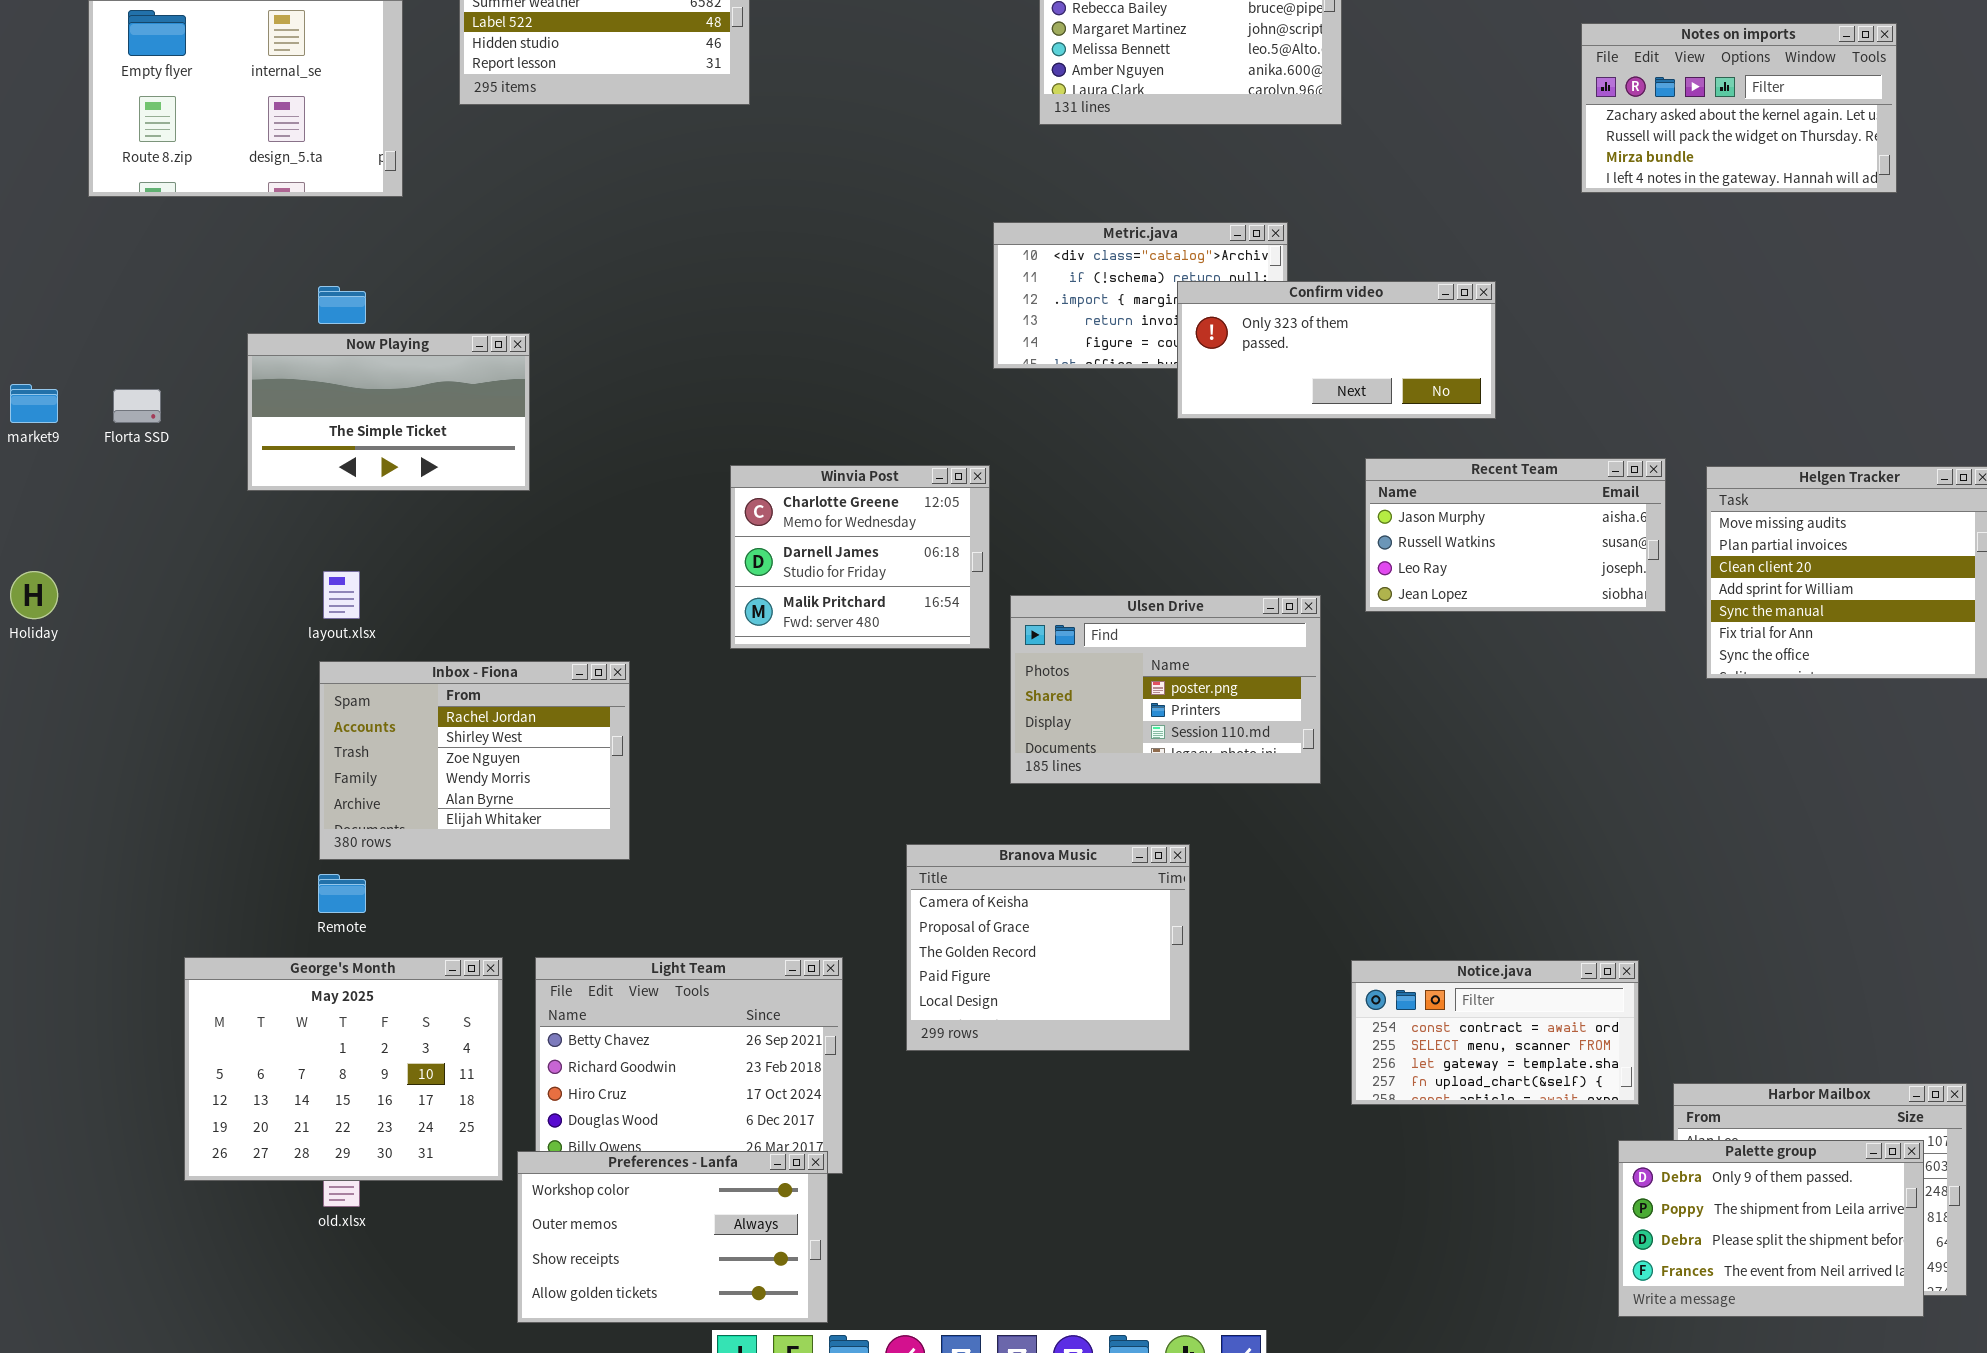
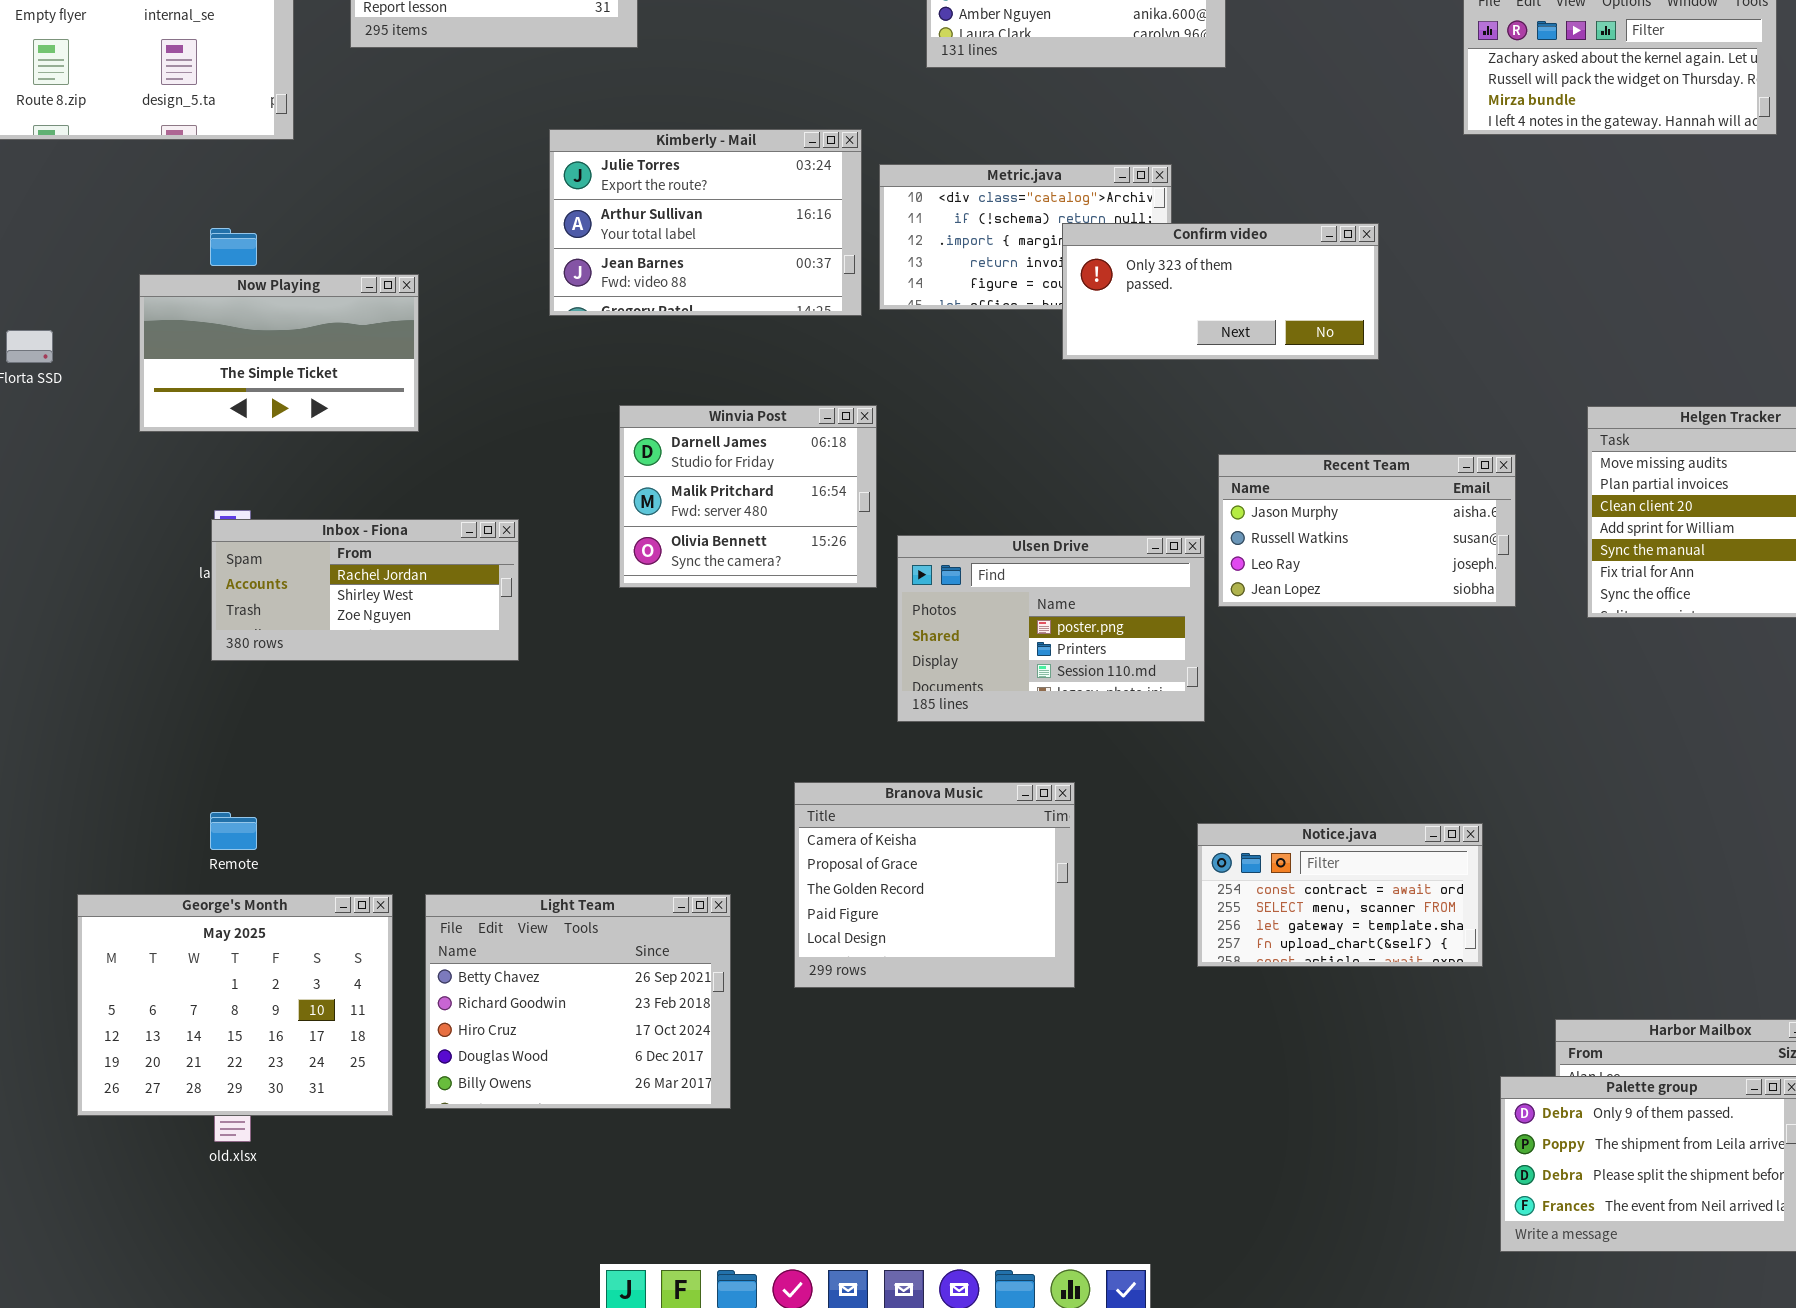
Kimberly - Mail: none -> [549,129,862,316], opened
Recent Team: [1365,458,1666,612] -> [1218,454,1516,607], moved
Winvia Post: [730,465,990,649] -> [619,405,877,588], scrolled down 1 row
Inbox - Fiona: [319,661,630,860] -> [211,519,519,661], moved, resized
Notice.java: [1351,960,1639,1105] -> [1197,823,1483,967], moved
Preferences - Lanfa: [517,1151,828,1323] -> none, closed

